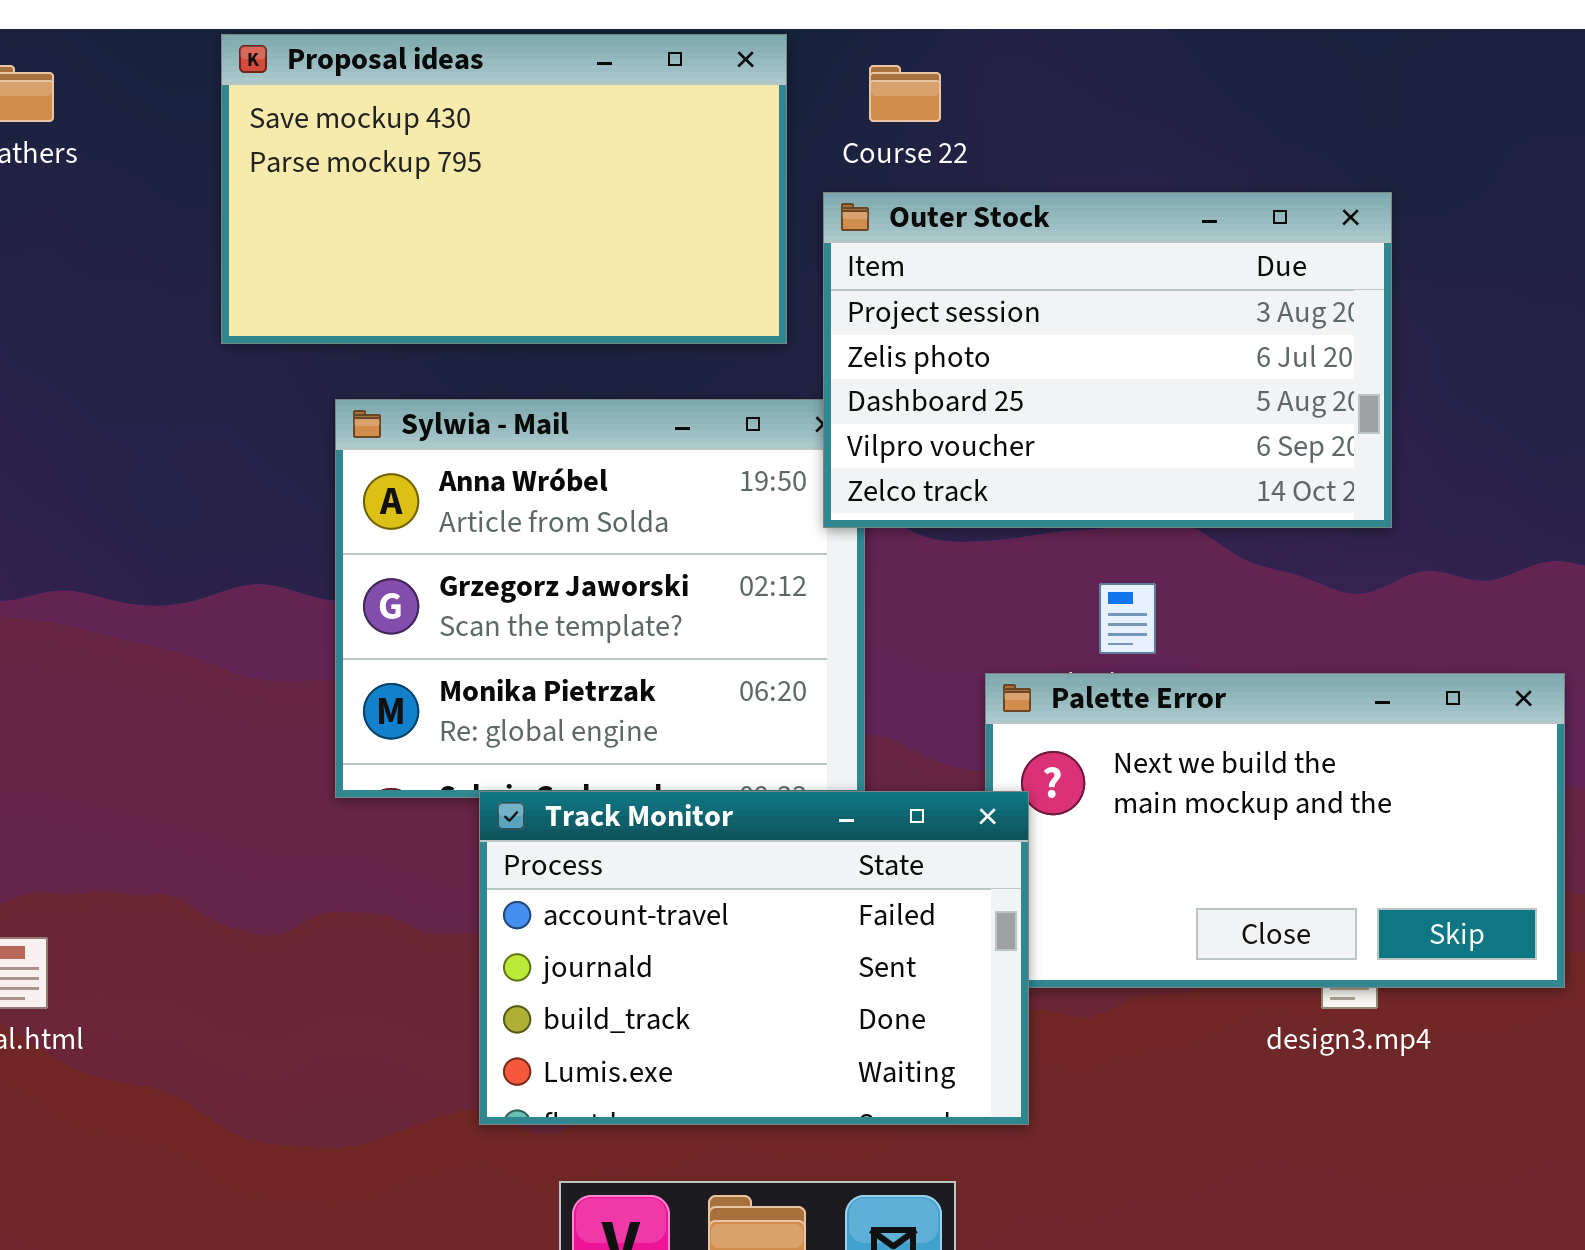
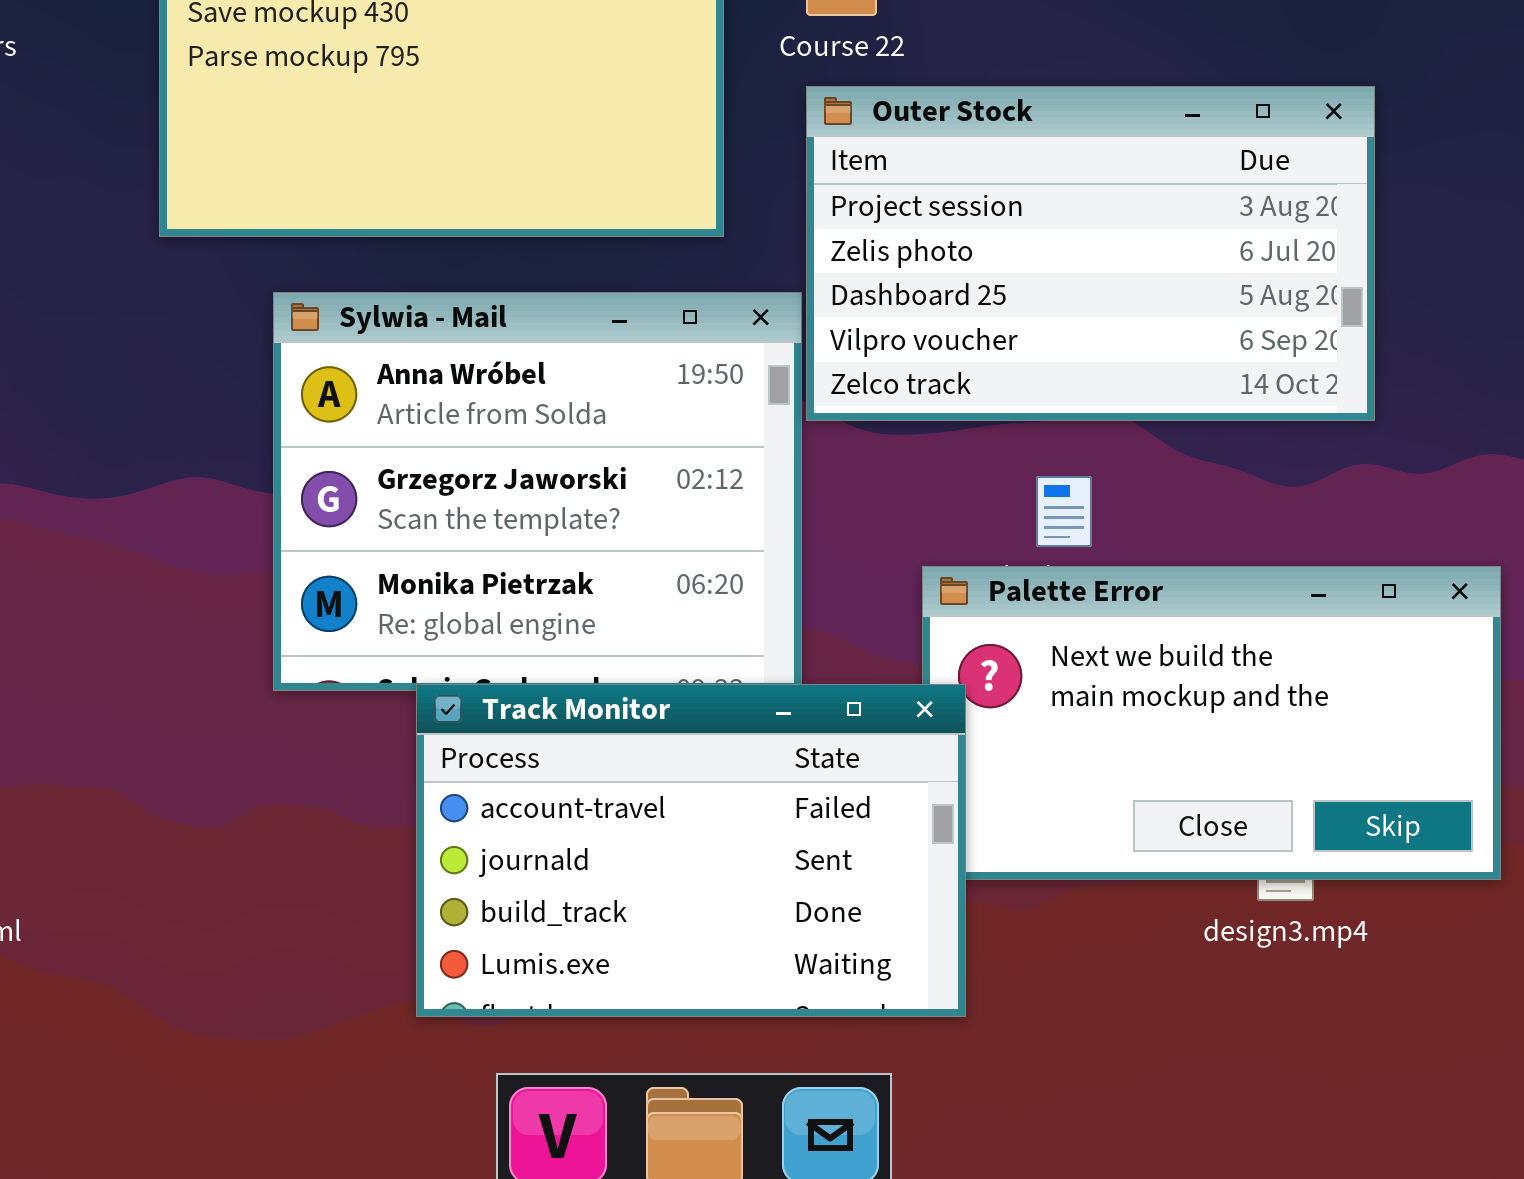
Outer Stock: [823,192,1392,528] -> [806,86,1375,421], moved

